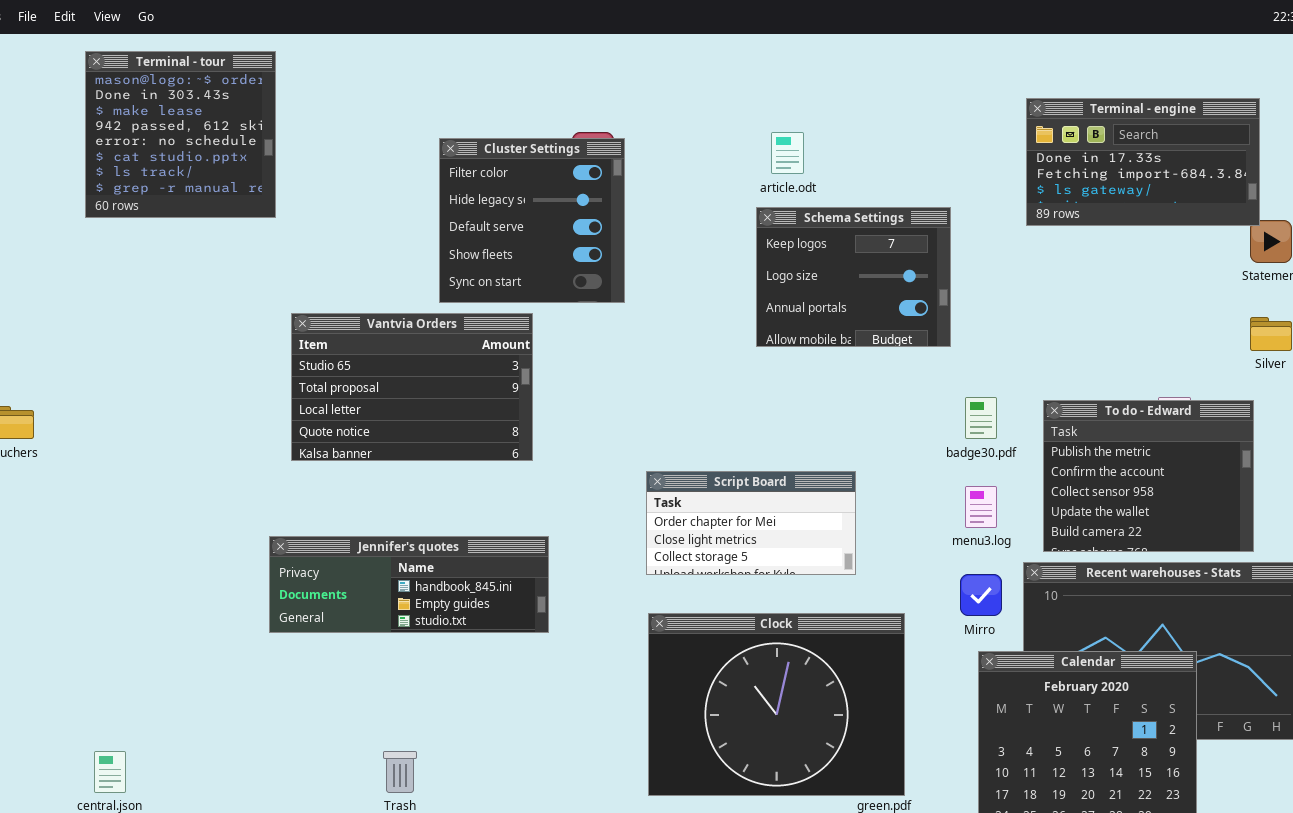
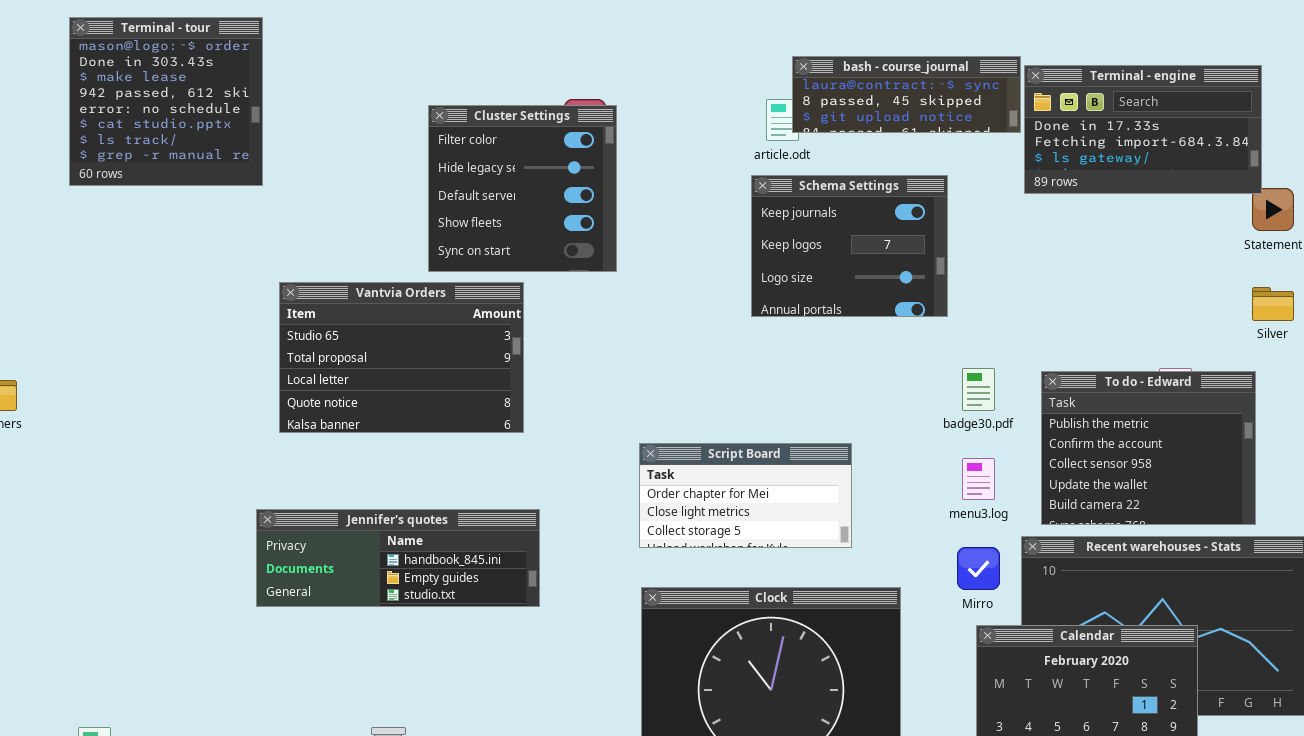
bash - course_journal: none -> [792,56,1021,133], opened
Schema Settings: [756,207,951,347] -> [751,175,948,317], scrolled up 1 row

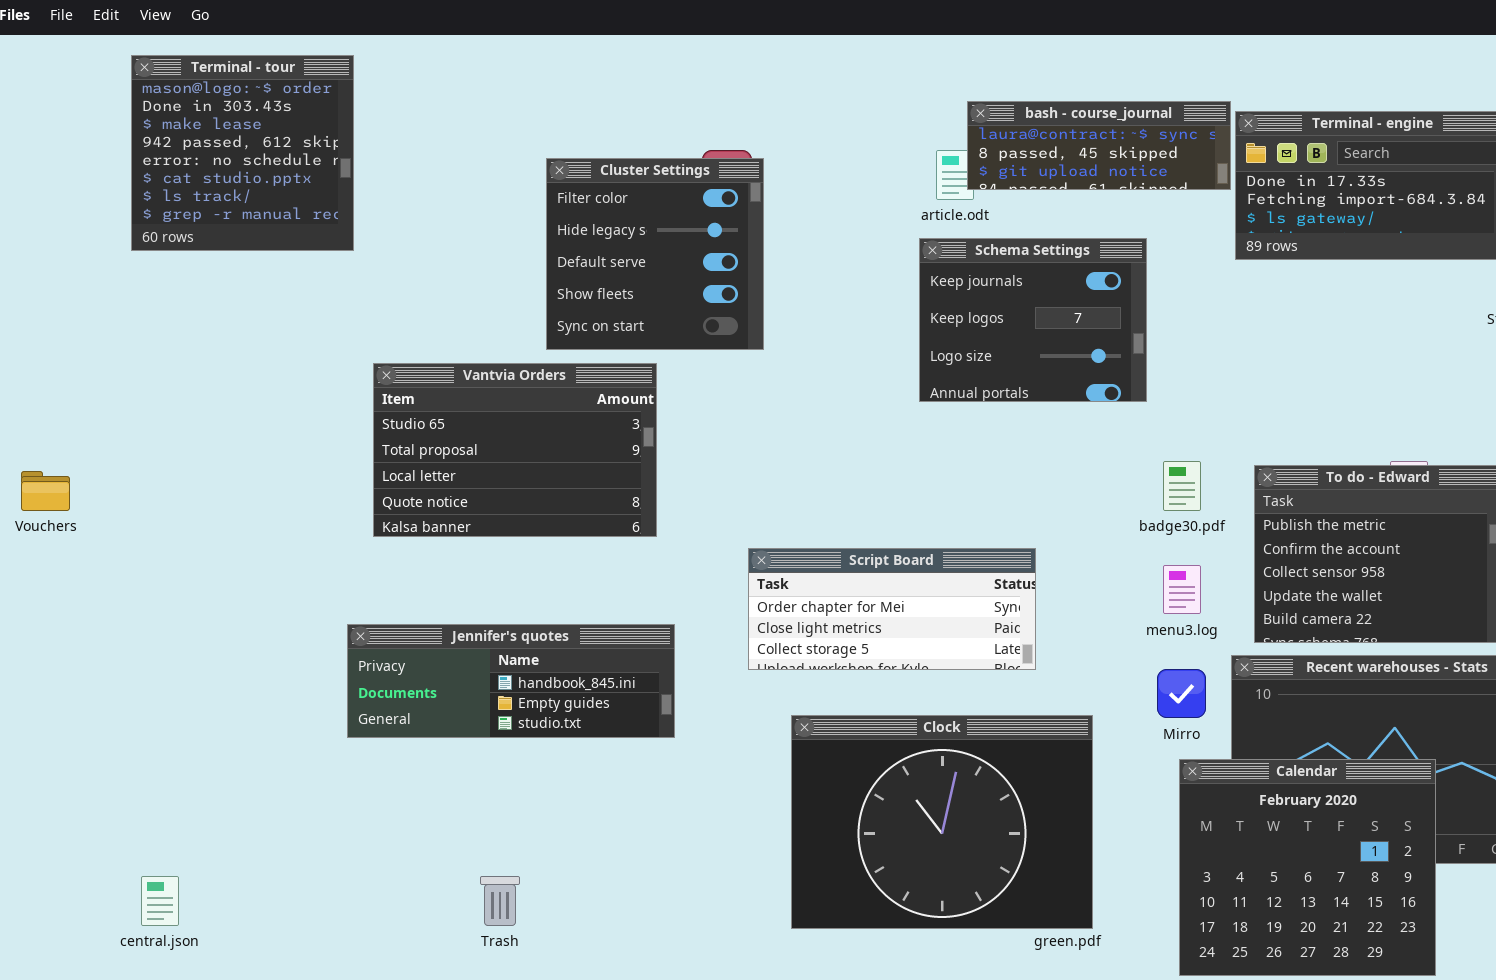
Script Board: [639,443,852,548] -> [748,548,1036,670], resized

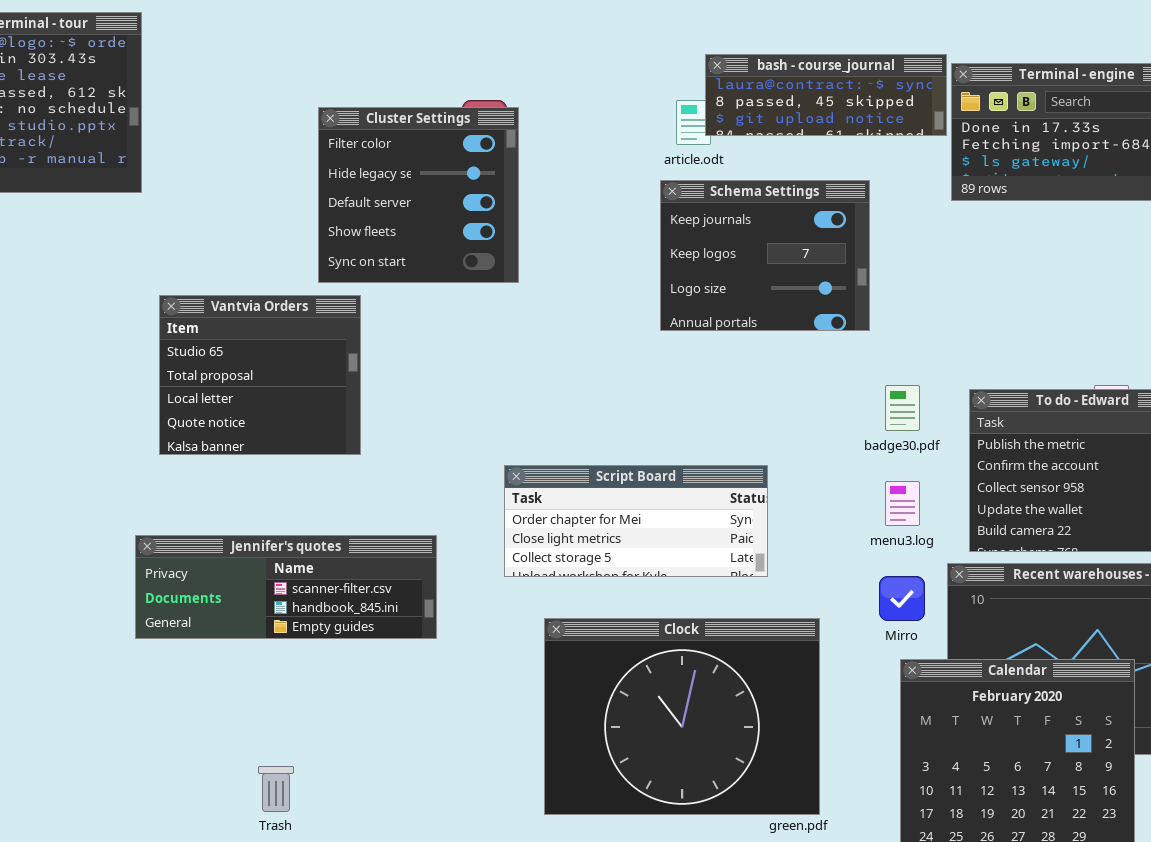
Vantvia Orders: [373,363,657,537] -> [159,295,361,455], resized
Jennifer's quotes: [347,624,675,738] -> [135,535,437,639], scrolled up 1 row

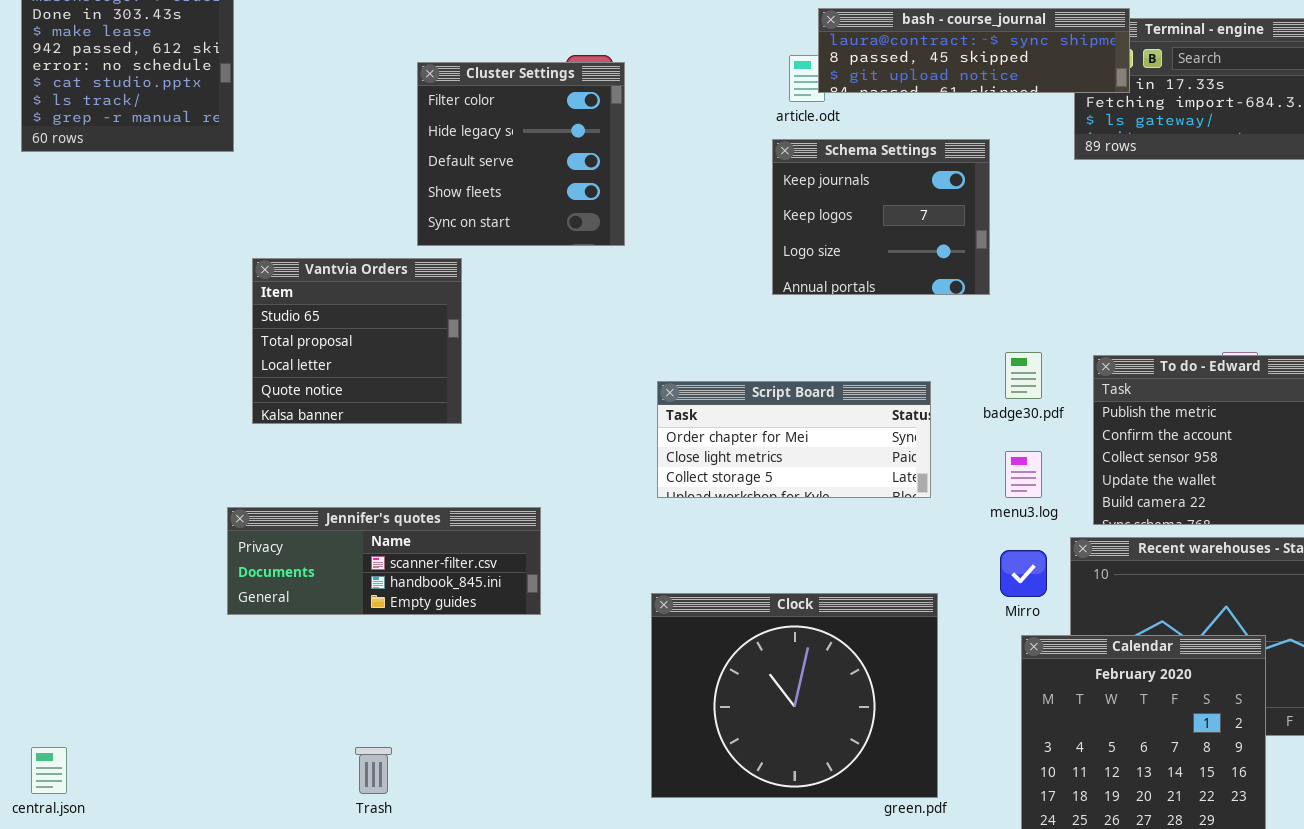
bash - course_journal: [705,54,947,136] -> [818,8,1130,93], resized
Script Board: [504,465,768,577] -> [657,381,931,498], moved

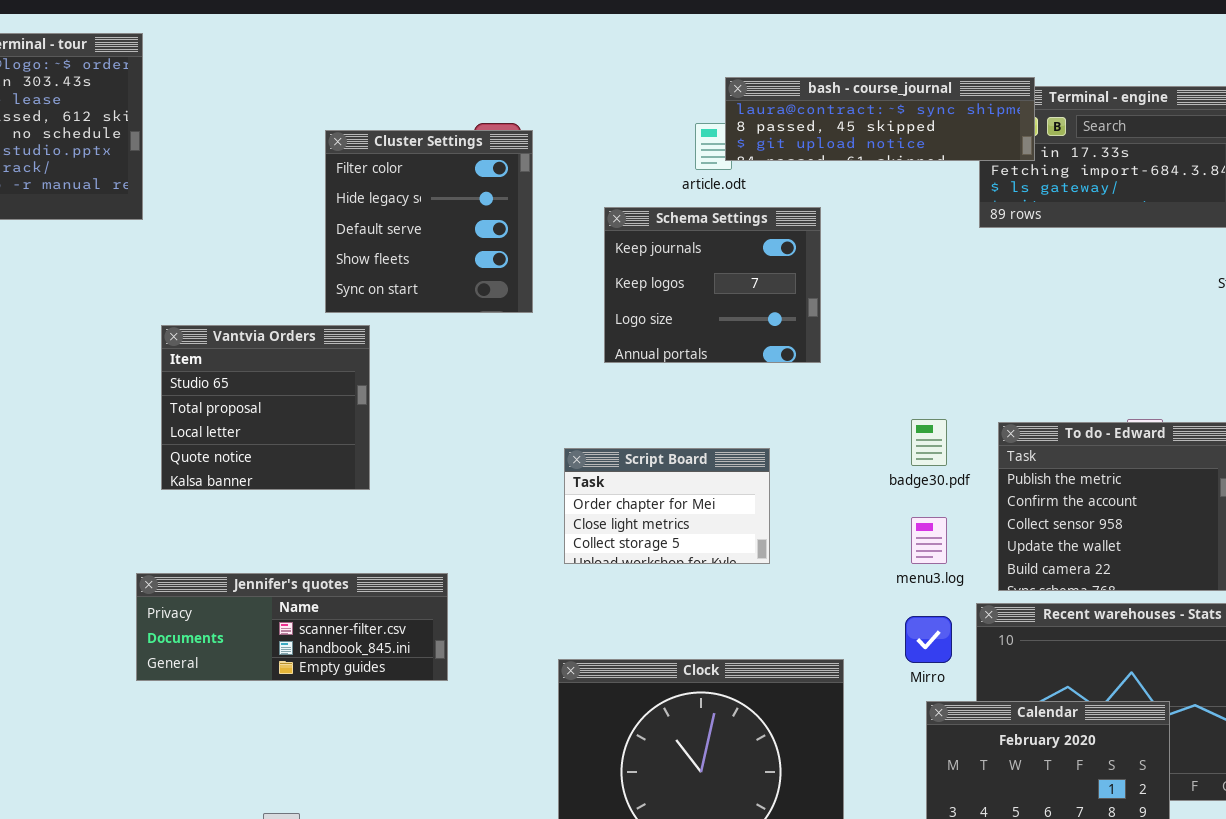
Schema Settings: [772,139,990,295] -> [604,207,821,363], moved
Script Board: [657,381,931,498] -> [564,448,770,564], resized

